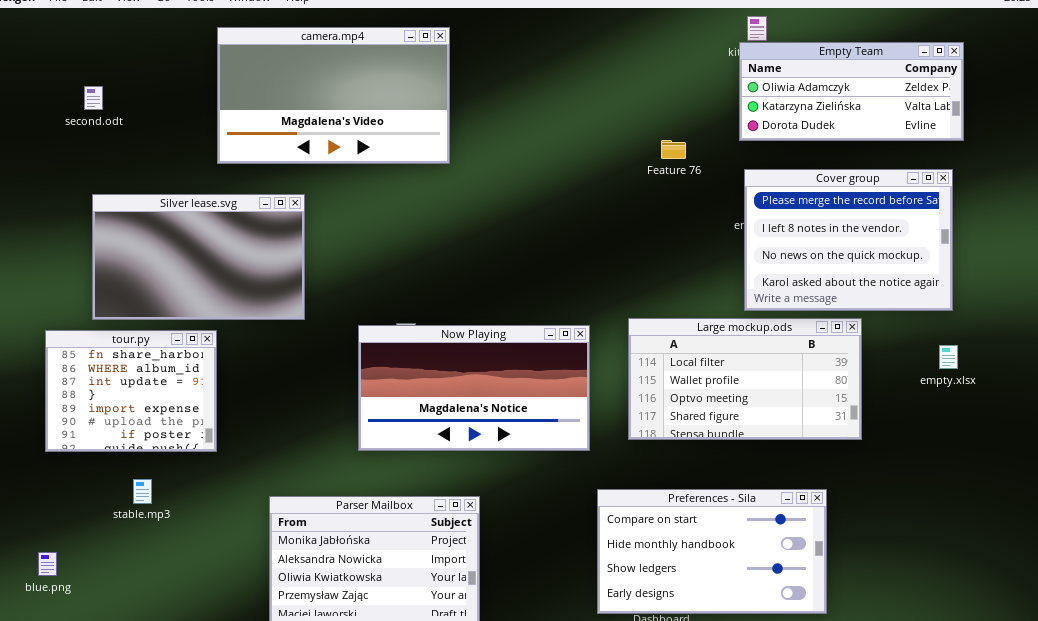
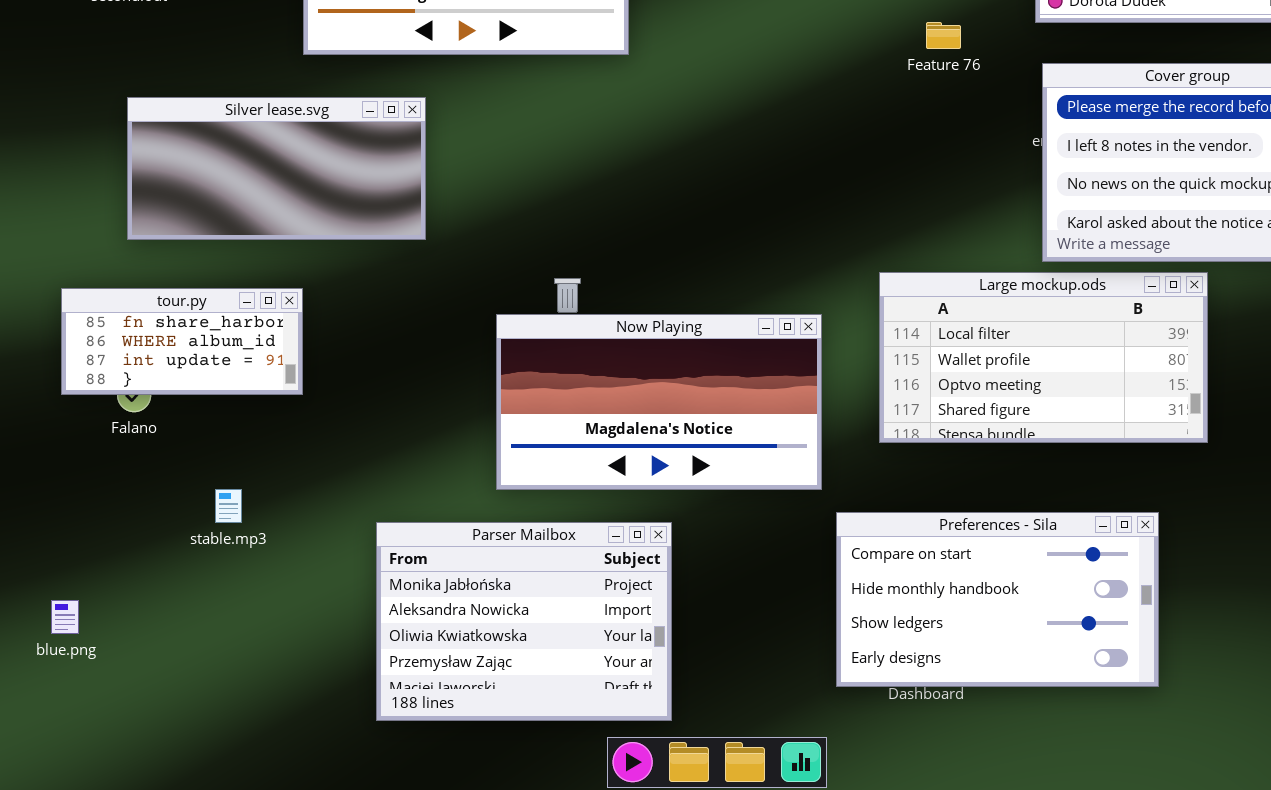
Silver lease.svg: [92,194,305,320] -> [127,97,426,240], resized
Now Playing: [358,325,590,451] -> [496,314,822,490], moved
tour.py: [45,330,217,452] -> [61,288,303,395], resized
stable.mp3: [133,479,152,504] -> [215,489,242,523], moved

